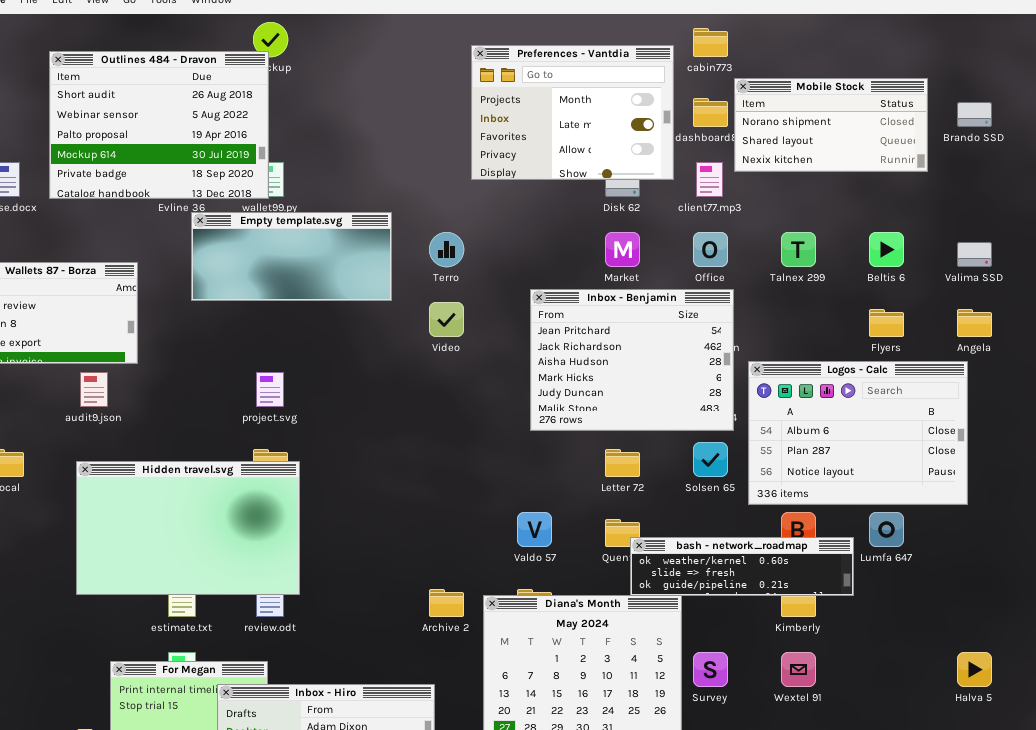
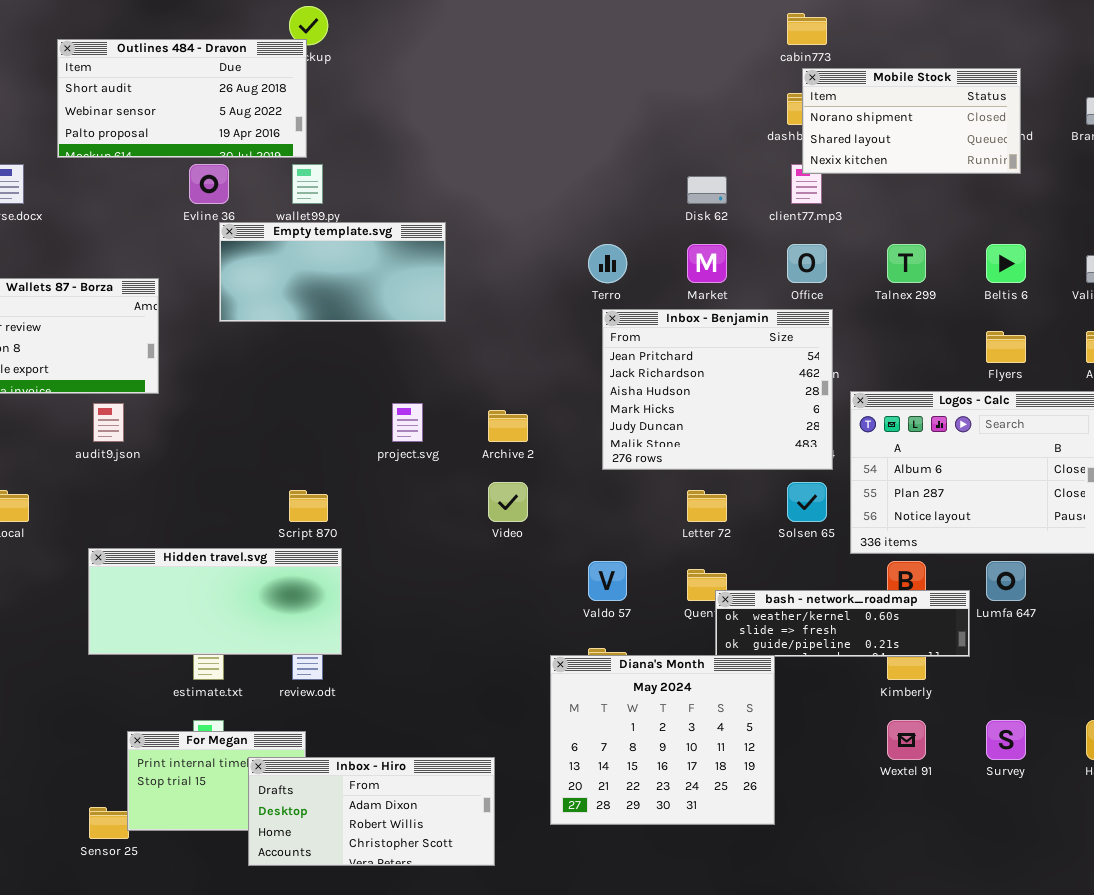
Preferences - Vantdia: [471,45,674,180] -> none, closed
Outlines 484 - Dravon: [49,51,269,199] -> [57,39,307,158], resized
Mobile Stock: [734,78,928,172] -> [802,68,1021,174], moved
Terro: [429,232,464,267] -> [588,244,627,283], moved
Video: [429,302,464,337] -> [488,482,528,522], moved
project.svg: [256,372,284,407] -> [392,403,423,442], moved
Hidden travel.svg: [76,461,300,595] -> [88,548,342,655], resized
Archive 2: [429,589,464,617] -> [488,410,528,442], moved
Survey: [693,652,728,687] -> [986,720,1026,760], moved

